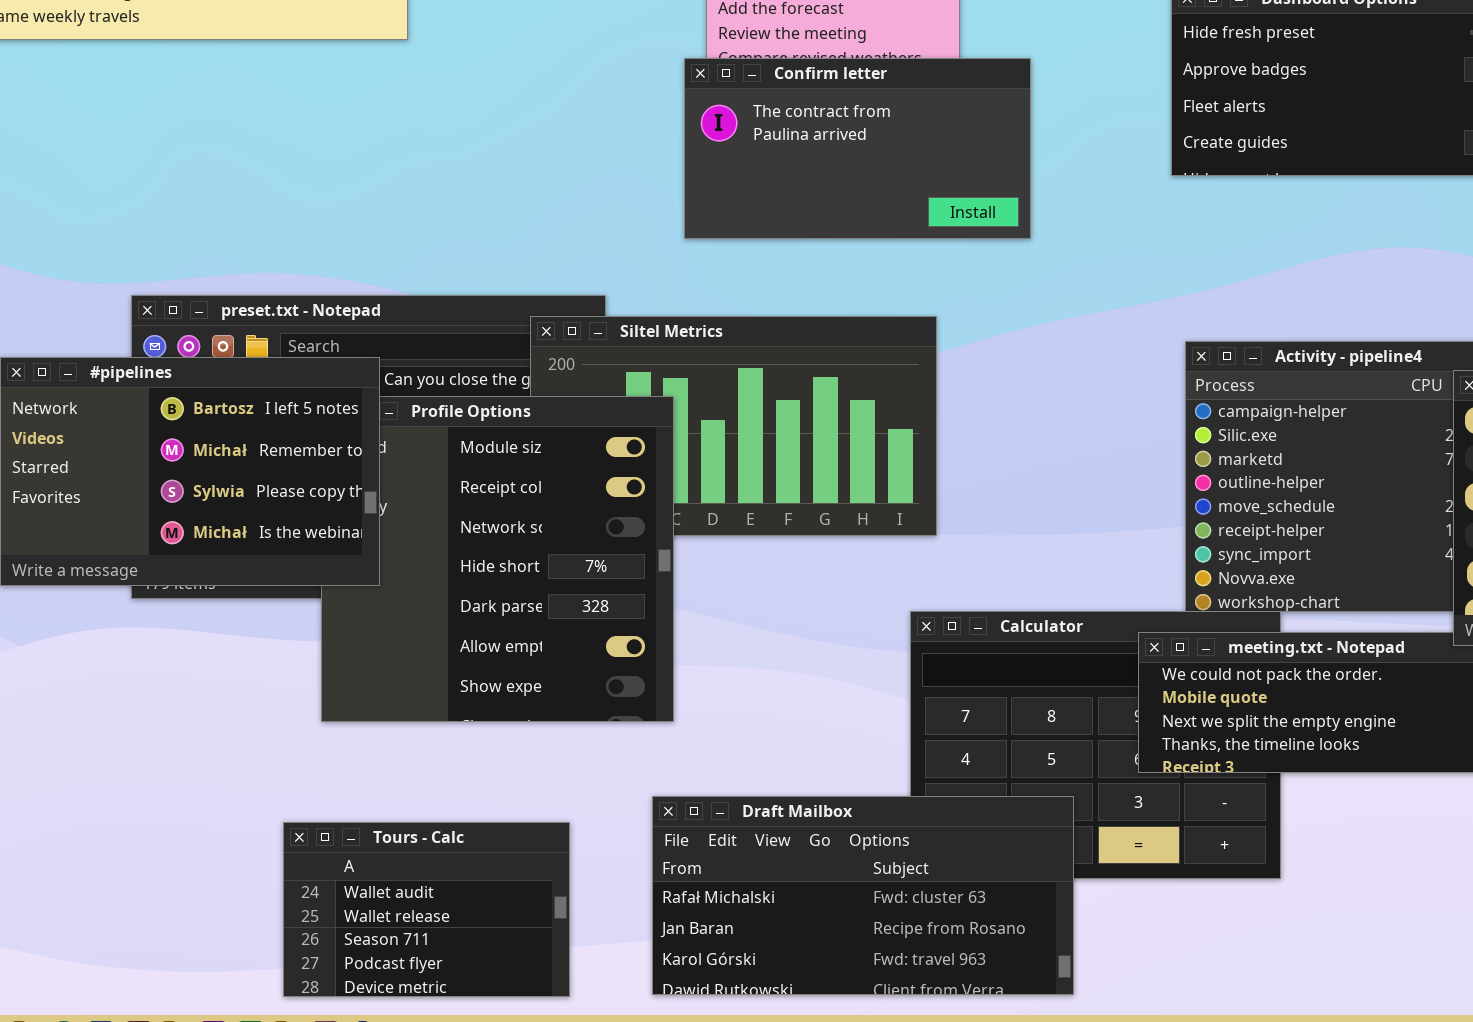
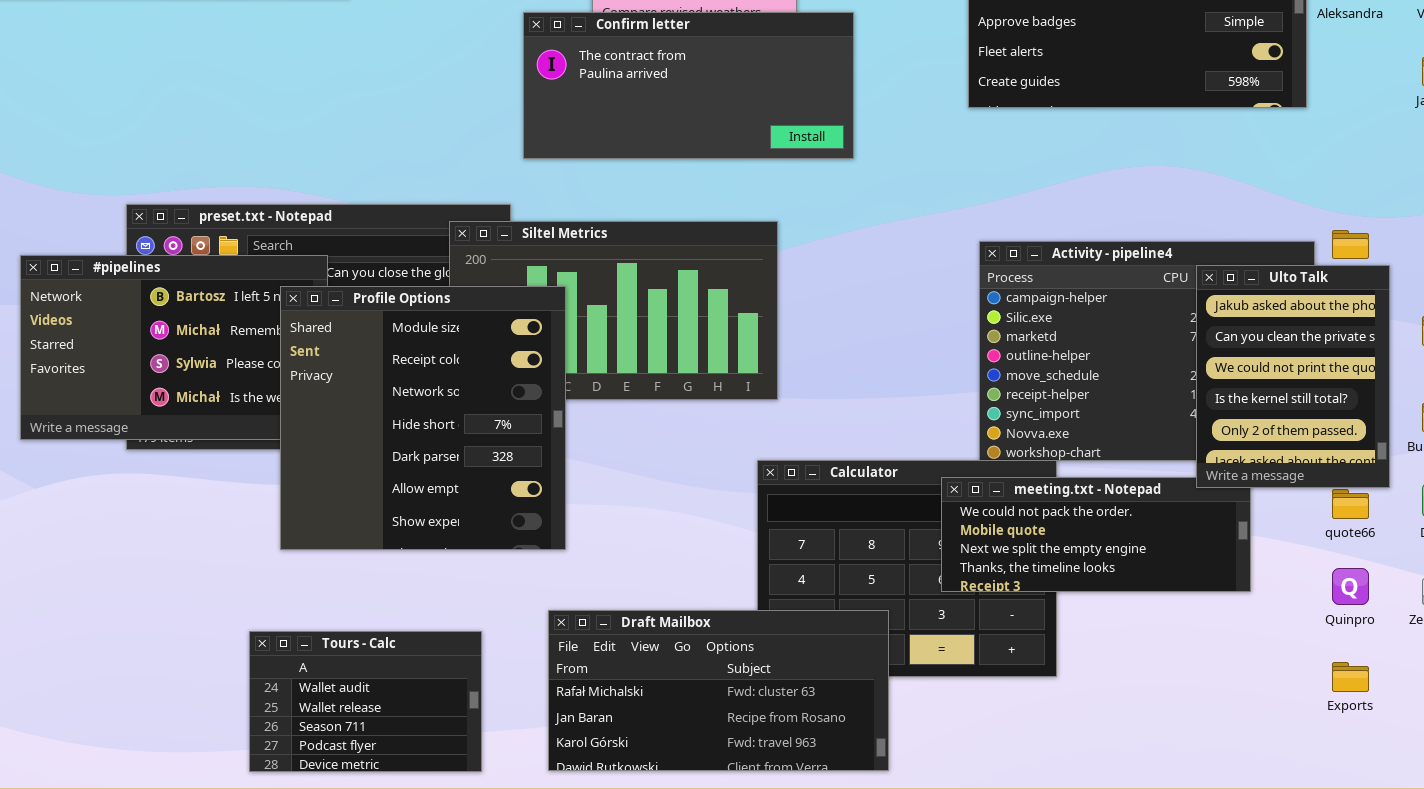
Confirm letter: [684,58,1031,239] -> [523,12,854,159], resized
Profile Options: [321,396,674,722] -> [280,286,566,550], raised

